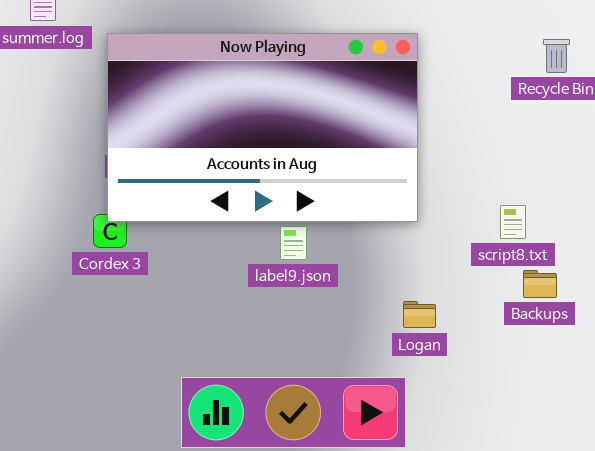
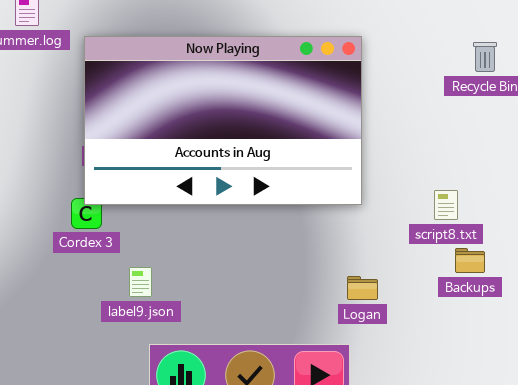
label9.json: [280,226,307,260] -> [129,267,152,297], moved

